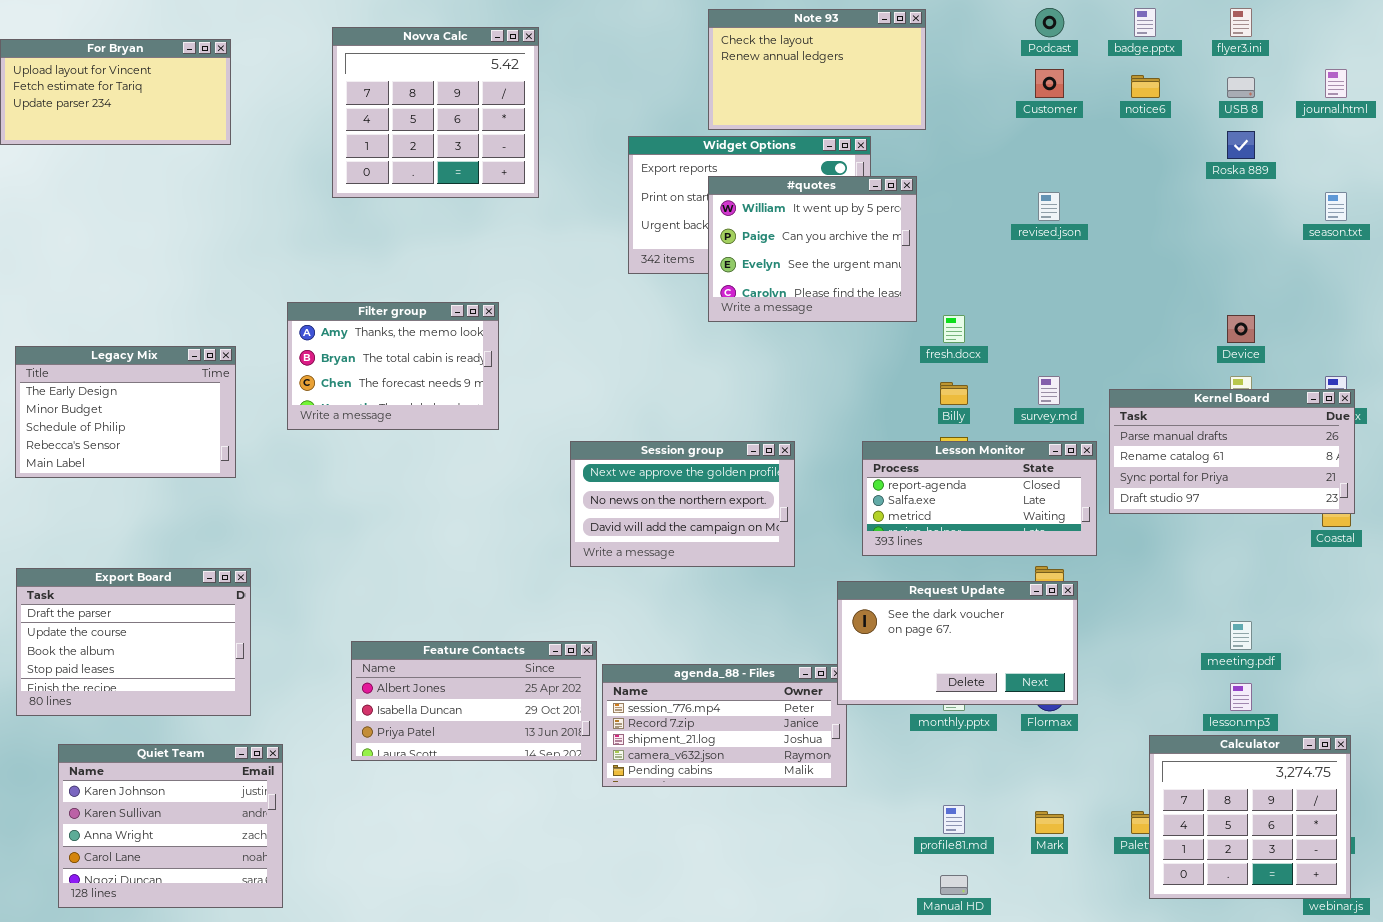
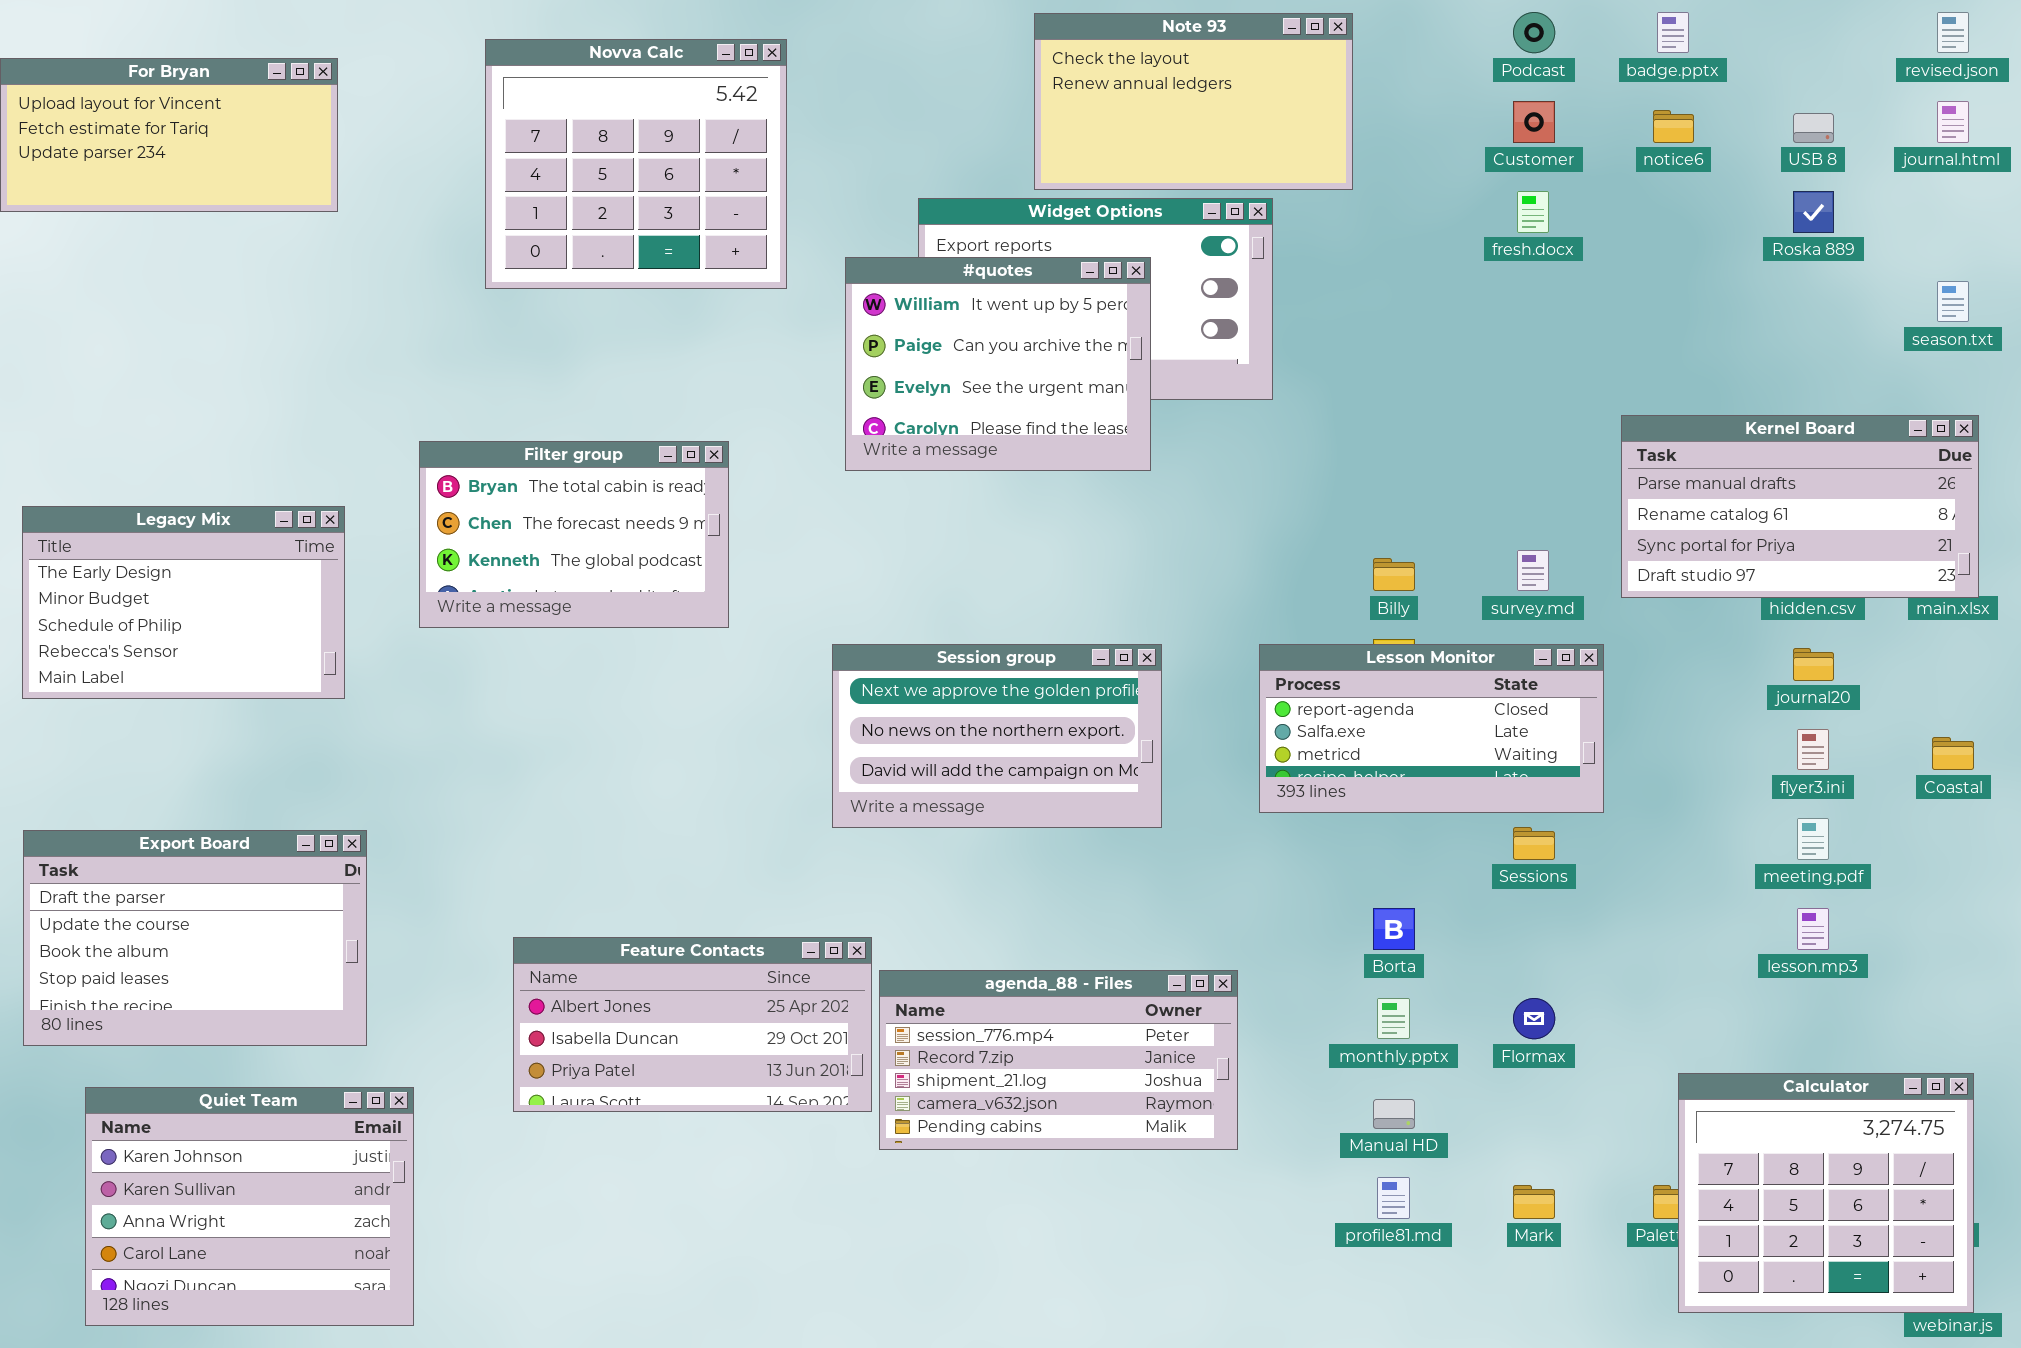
flyer3.ini: [1230,8,1252,37] -> [1797,729,1829,770], moved
#quotes: [708,176,917,322] -> [845,257,1151,471], moved
revised.json: [1038,192,1060,221] -> [1937,12,1969,53], moved
Filter group: [287,302,499,430] -> [419,441,729,628], scrolled down 1 row
fresh.docx: [943,315,965,343] -> [1517,191,1549,233], moved
Kernel Board: [1109,389,1355,514] -> [1621,415,1979,598], moved
Request Update: [837,581,1078,705] -> none, closed
meeting.pdf: [1230,621,1252,650] -> [1797,818,1829,860], moved
lesson.mp3: [1230,683,1252,711] -> [1797,908,1829,950], moved
Manual HD: [940,875,968,895] -> [1373,1099,1415,1129], moved

